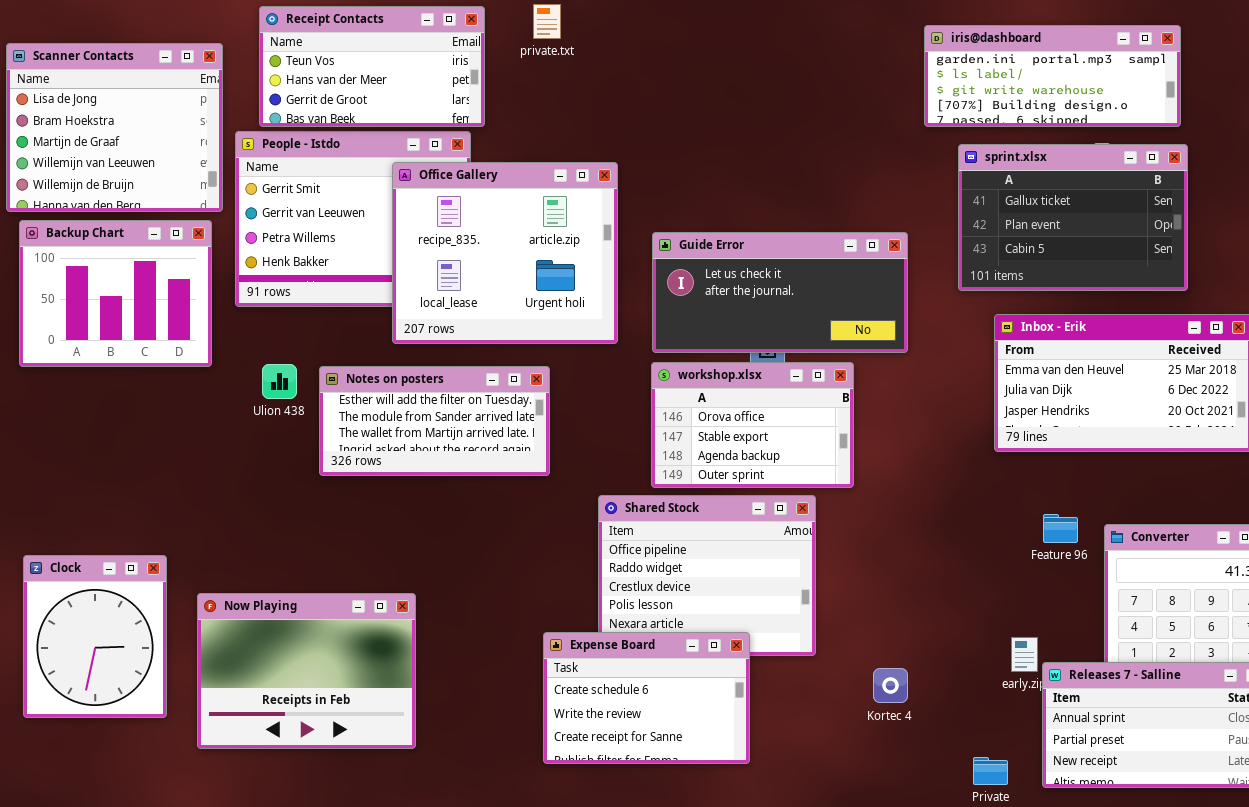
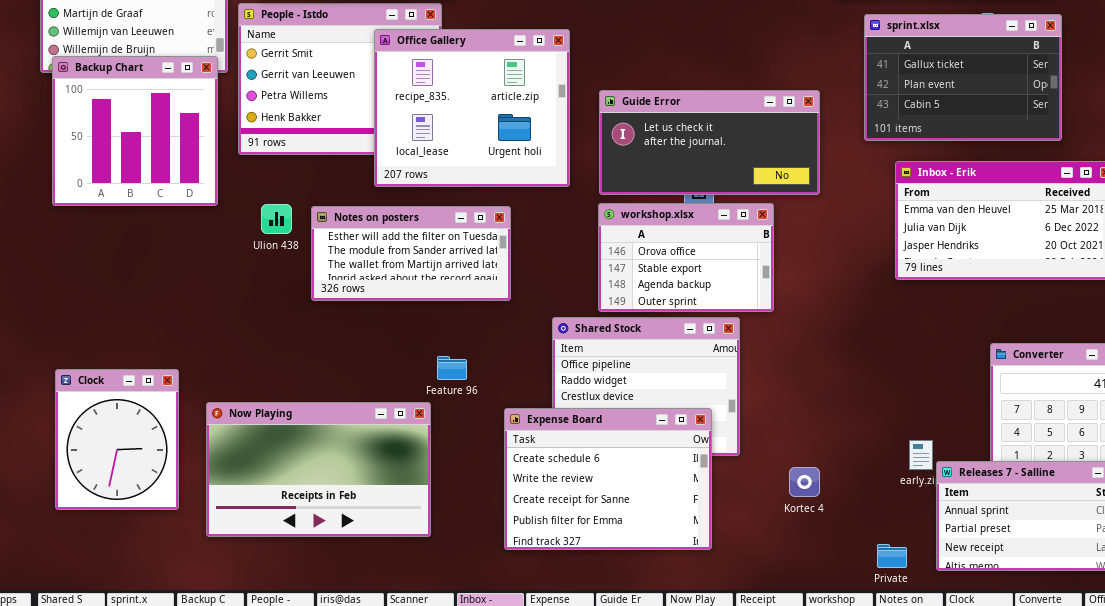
Backup Chart: [19,220,212,367] -> [52,56,218,206], resized
Feature 96: [1043,514,1078,543] -> [437,356,467,380], moved
Now Playing: [197,593,416,749] -> [206,402,431,537], resized
Expense Board: [543,632,750,764] -> [504,408,712,550], resized

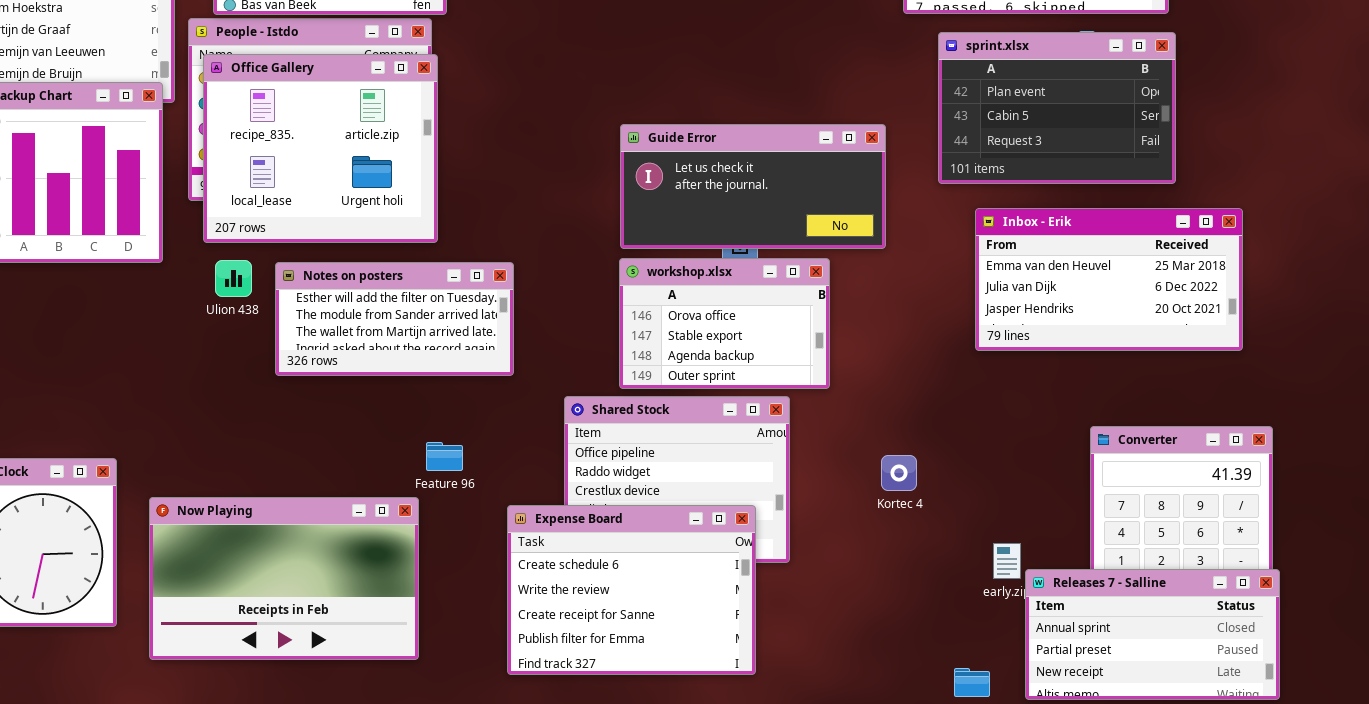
sprint.xlsx: [864,14,1062,141] -> [938,32,1176,184], scrolled down 1 row
Office Gallery: [374,29,570,187] -> [203,54,438,243], moved
Kortec 4: [789,467,820,497] -> [881,455,917,491], moved

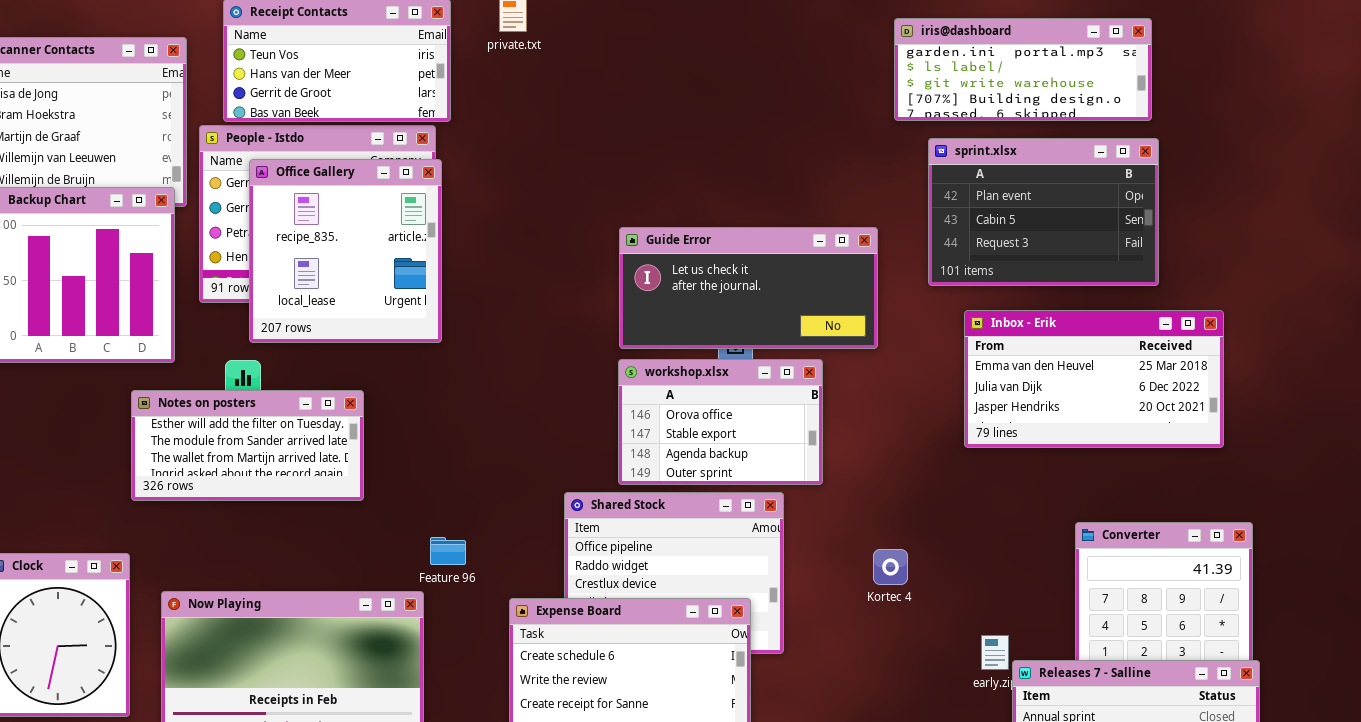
Office Gallery: [203,54,438,243] -> [249,159,442,343], resized
Notes on posters: [275,262,514,376] -> [131,390,364,501], moved

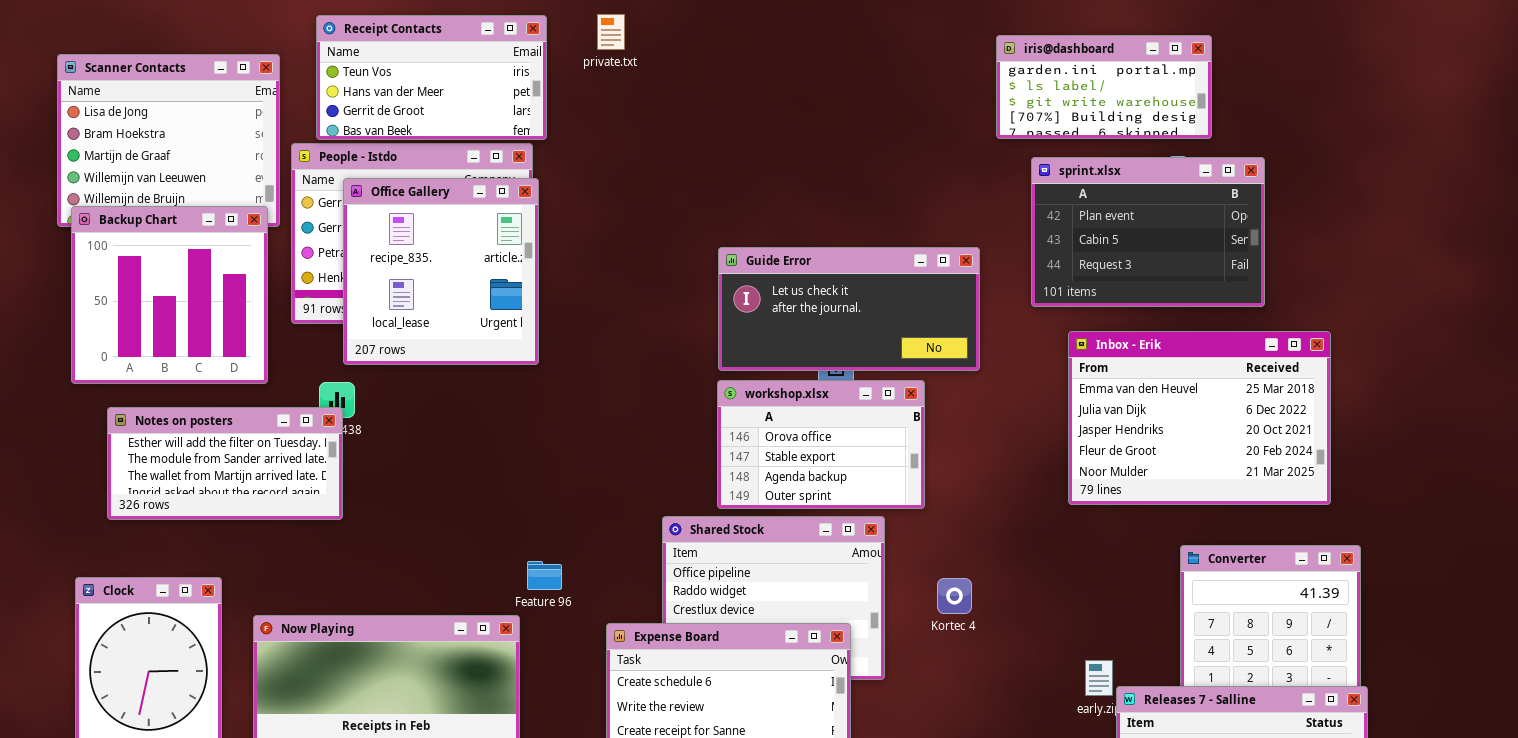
iris@dashboard: [894,18,1152,121] -> [996,35,1212,139], resized
Inbox - Erik: [964,310,1224,448] -> [1068,331,1331,505], resized
Notes on posters: [131,390,364,501] -> [107,407,343,520], moved
Kortec 4: [873,549,908,585] -> [937,578,972,614], moved

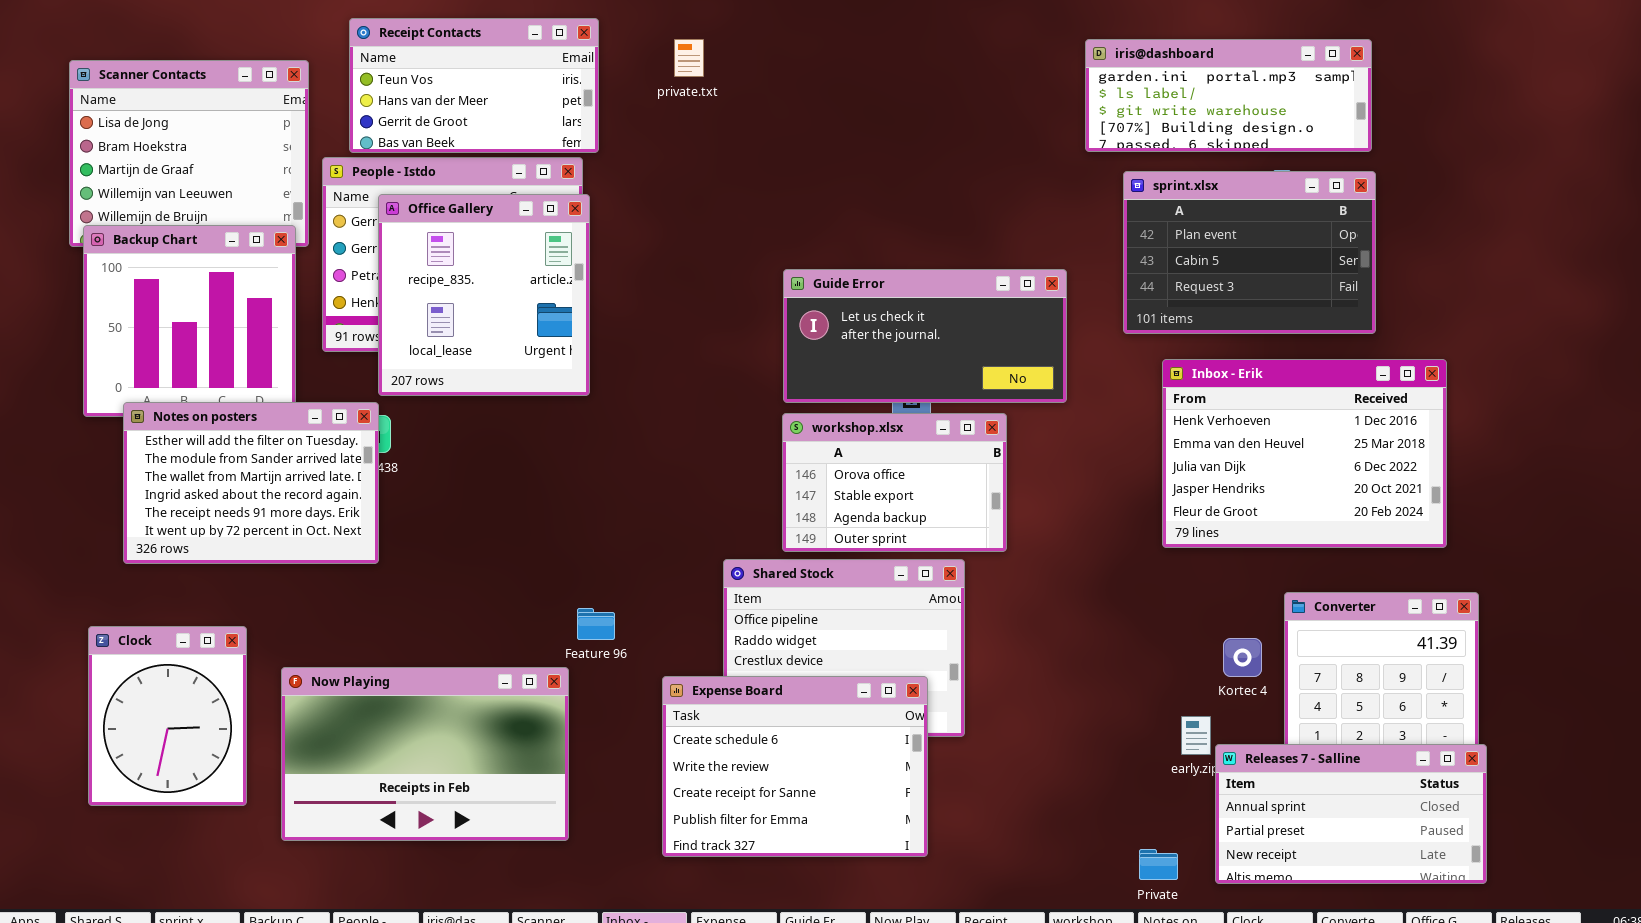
private.txt: [597,14,625,50] -> [674,39,704,77], moved
iris@dashboard: [996,35,1212,139] -> [1085,39,1372,152], resized
Inbox - Erik: [1068,331,1331,505] -> [1162,359,1447,548], scrolled up 1 row
Notes on posters: [107,407,343,520] -> [123,402,379,564], resized
Kortec 4: [937,578,972,614] -> [1223,638,1262,677], moved

